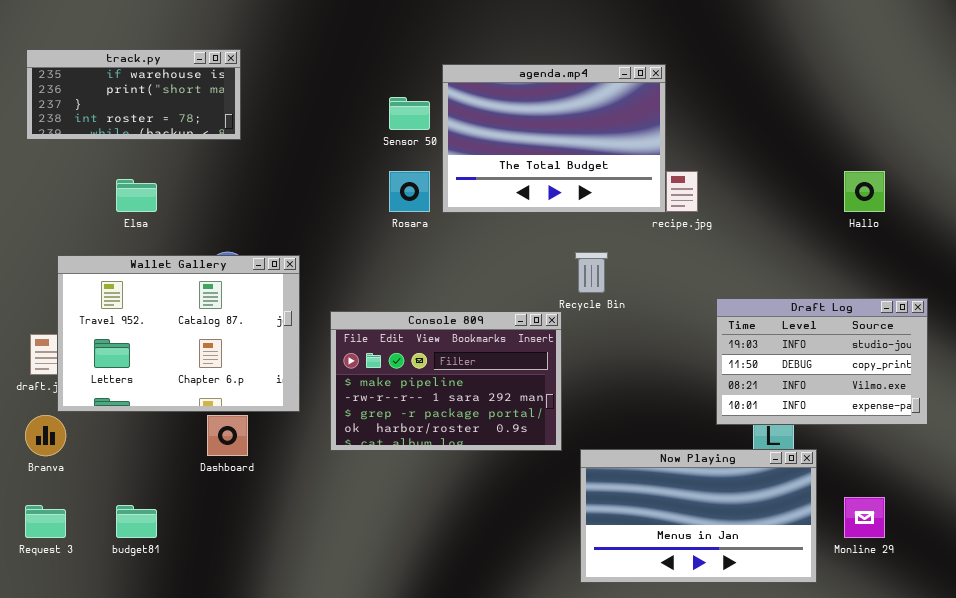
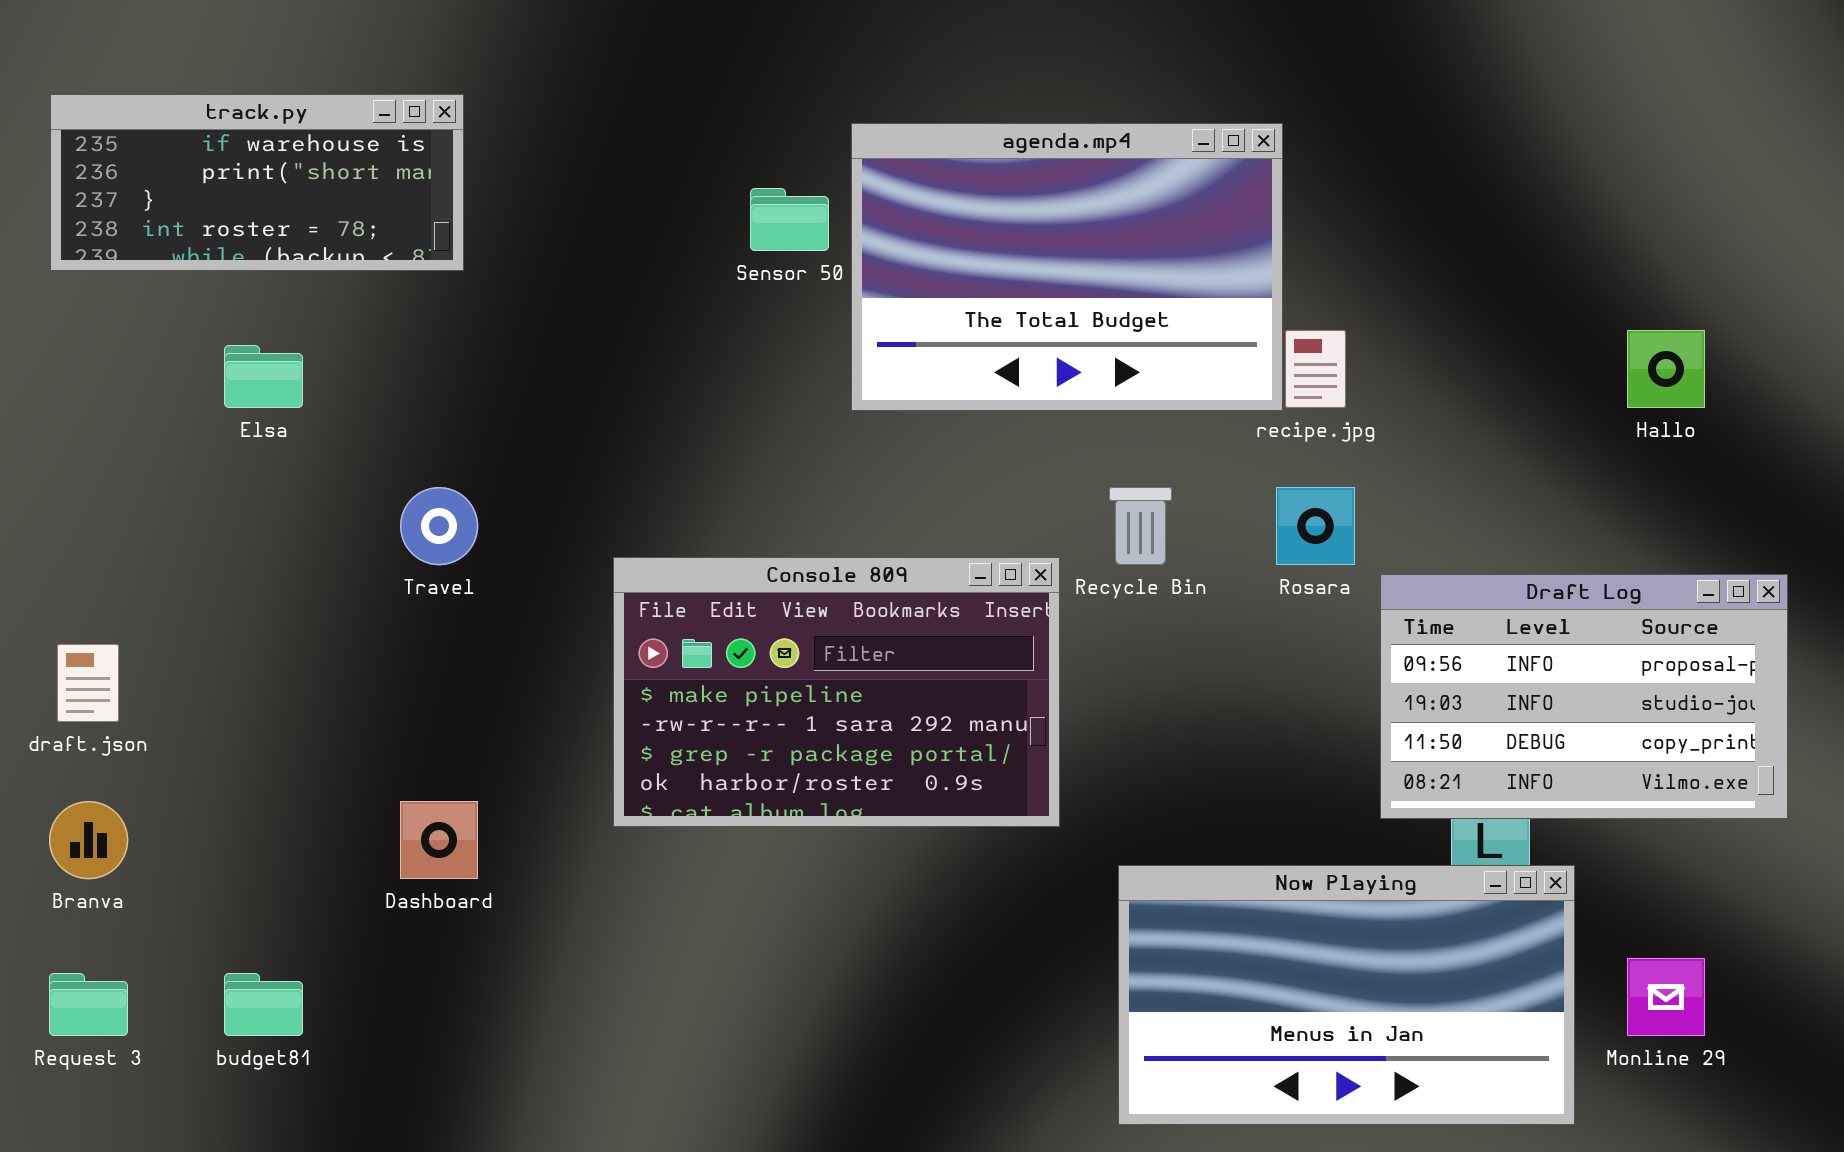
Rosara: [389,171,430,212] -> [1276,487,1355,565], moved
Wallet Gallery: [57,255,300,412] -> none, closed
Draft Log: [716,298,928,425] -> [1380,574,1788,819], scrolled up 1 row
Console 809: [330,311,562,451] -> [613,557,1060,827], moved

